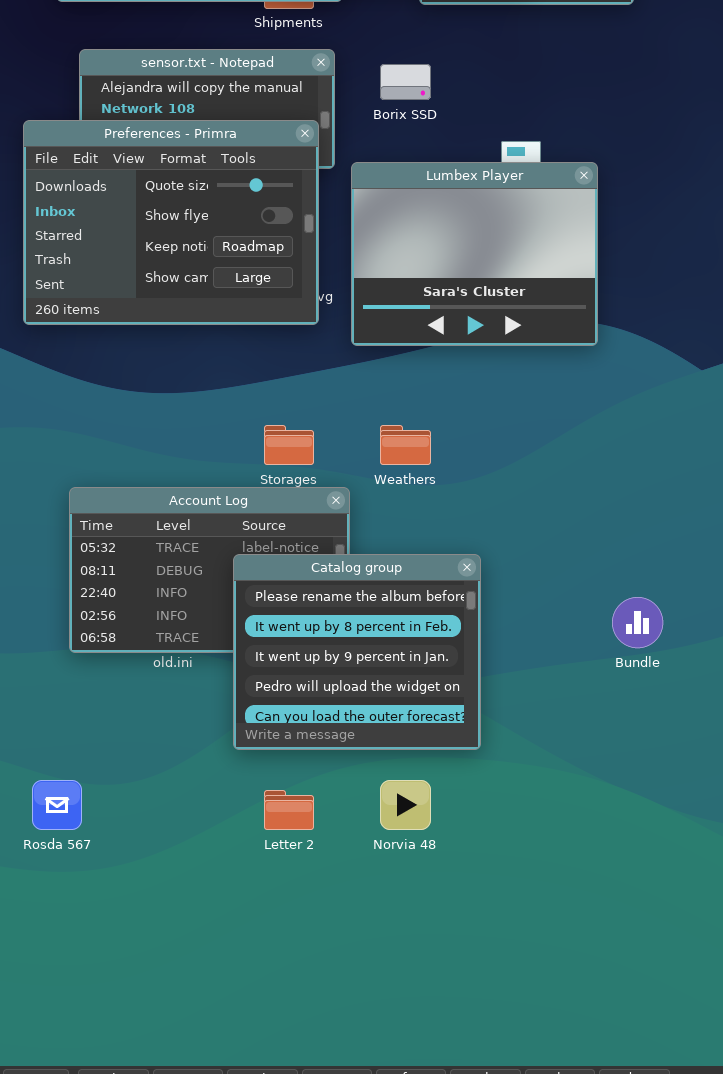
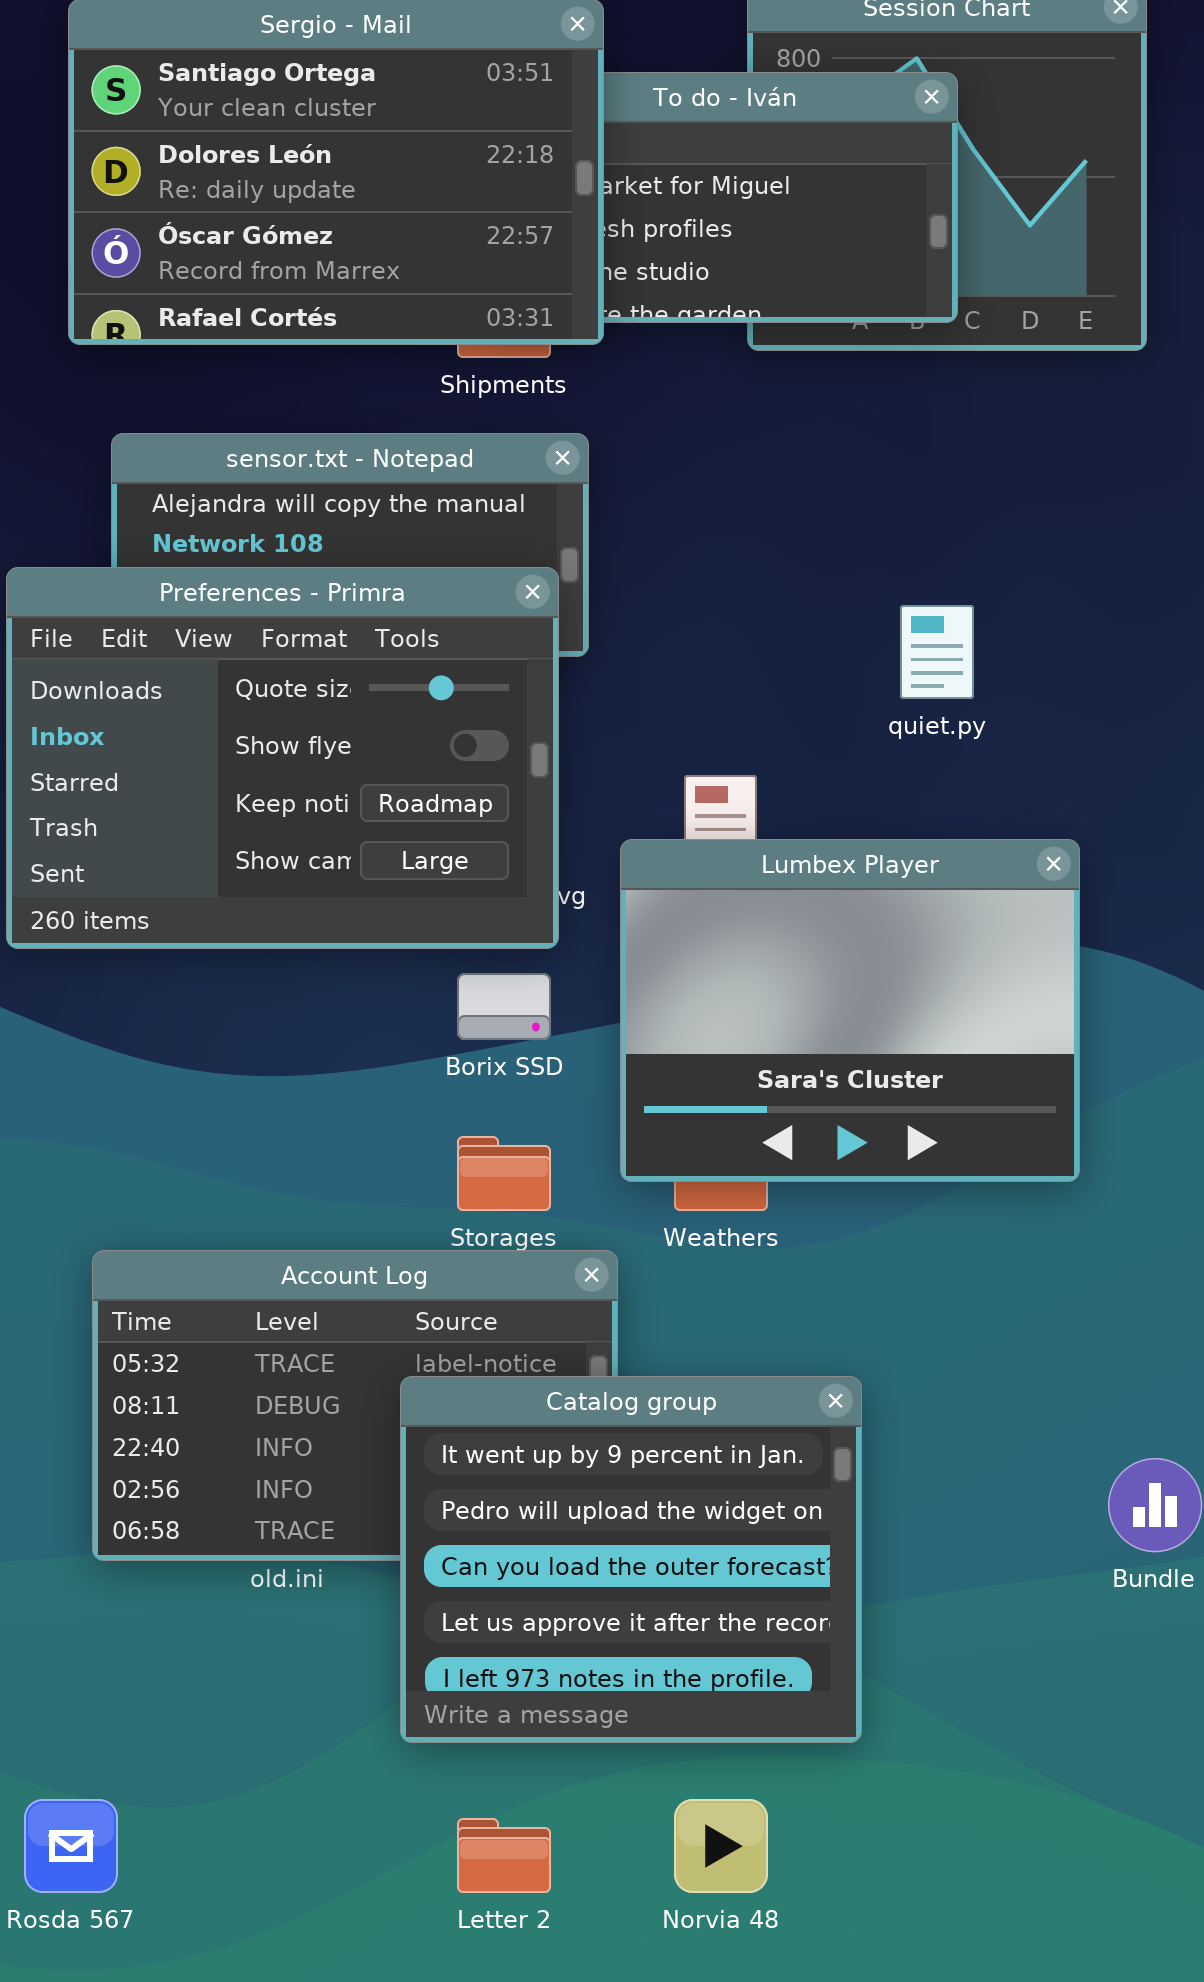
Borix SSD: [380,64,431,100] -> [457,973,551,1040], moved
Lumbex Player: [351,162,598,346] -> [620,839,1080,1182], moved
Catalog group: [233,554,481,750] -> [400,1376,862,1743], scrolled down 2 rows

